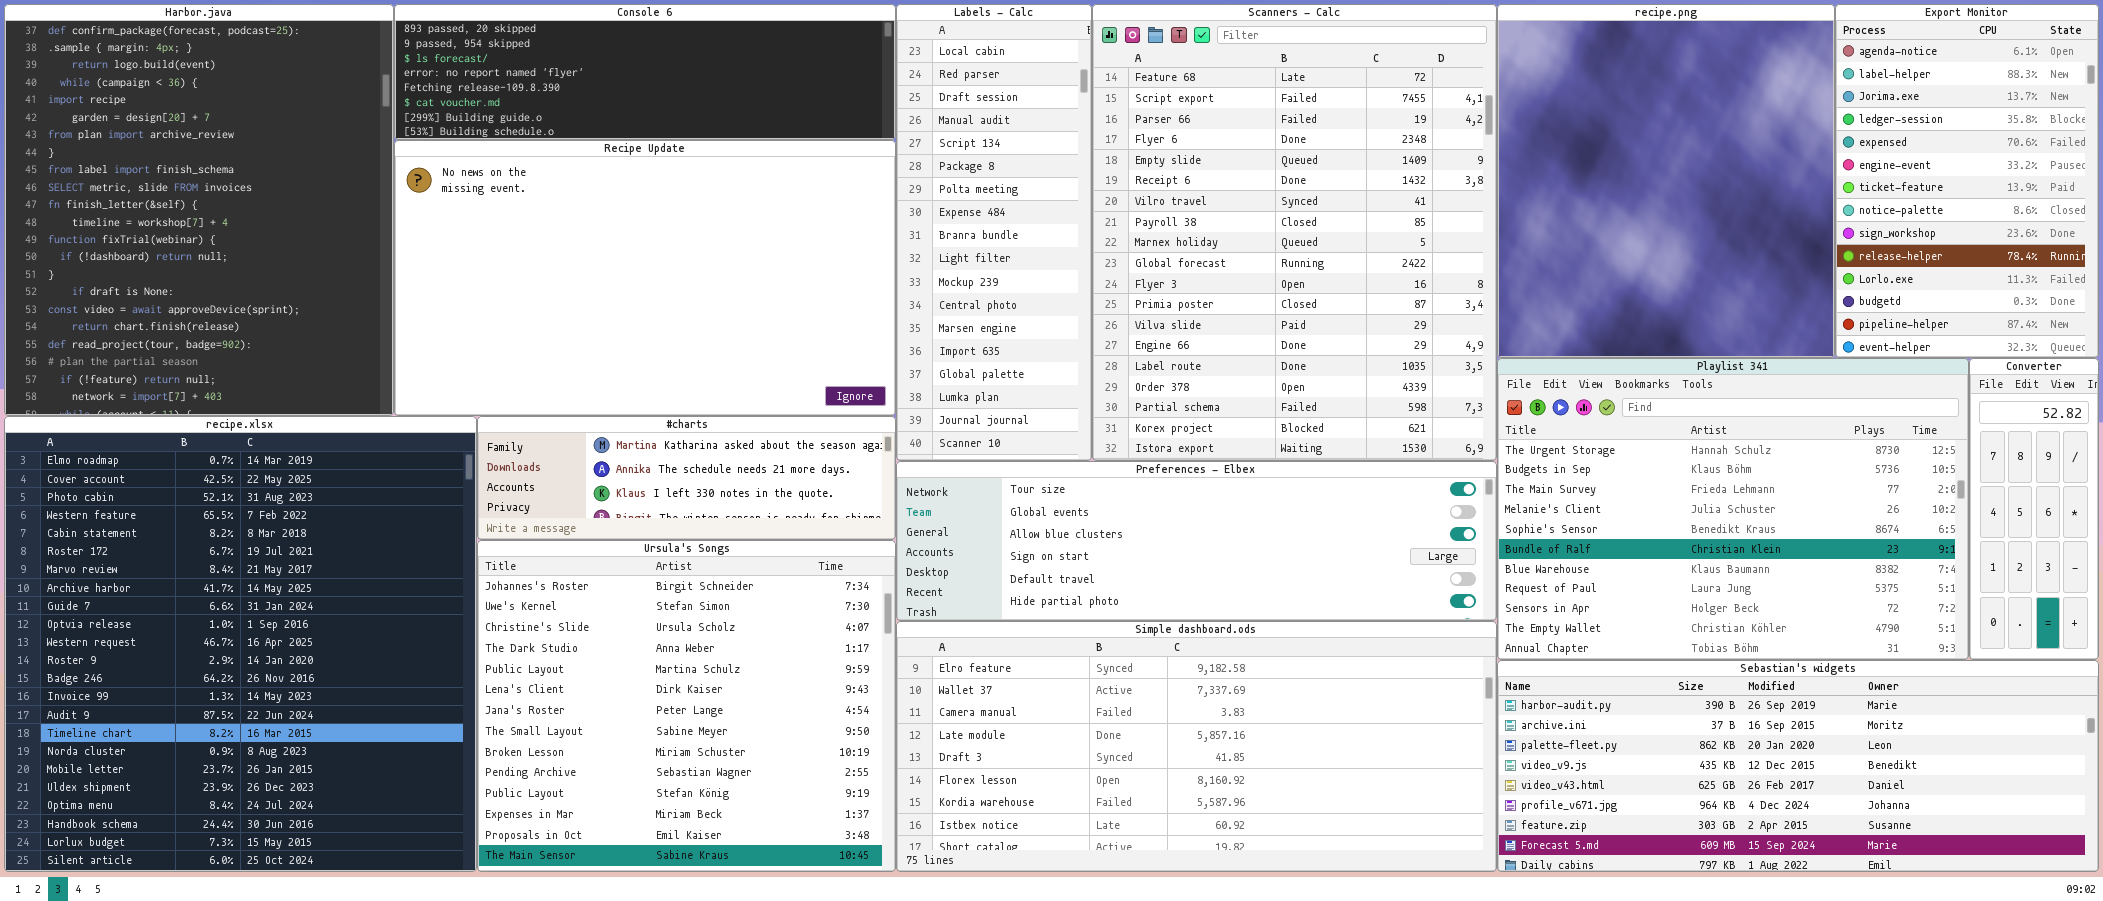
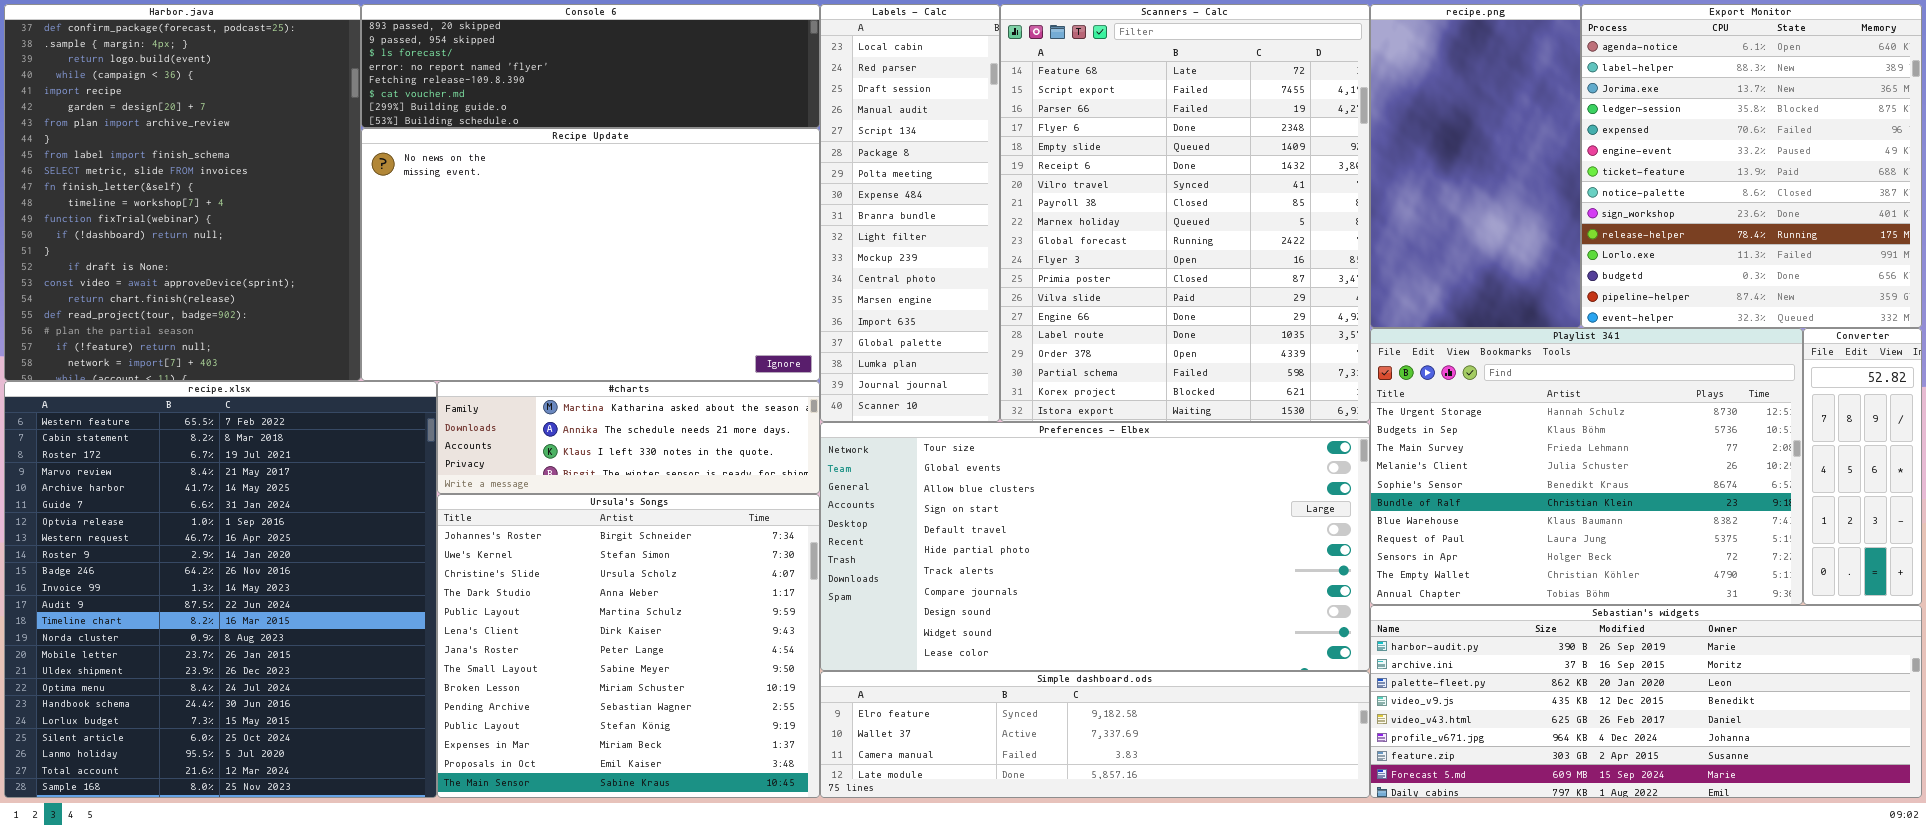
recipe.png: [1497,4,1835,358] -> [1370,4,1581,328], resized
Export Monitor: [1835,4,2099,358] -> [1581,4,1922,328], resized
recipe.xlsx: [4,416,477,872] -> [4,381,437,798], scrolled down 3 rows
Preferences - Elbex: [896,461,1497,621] -> [820,422,1370,671], resized
Simple dashboard.ods: [896,621,1497,872] -> [820,671,1370,798], resized

